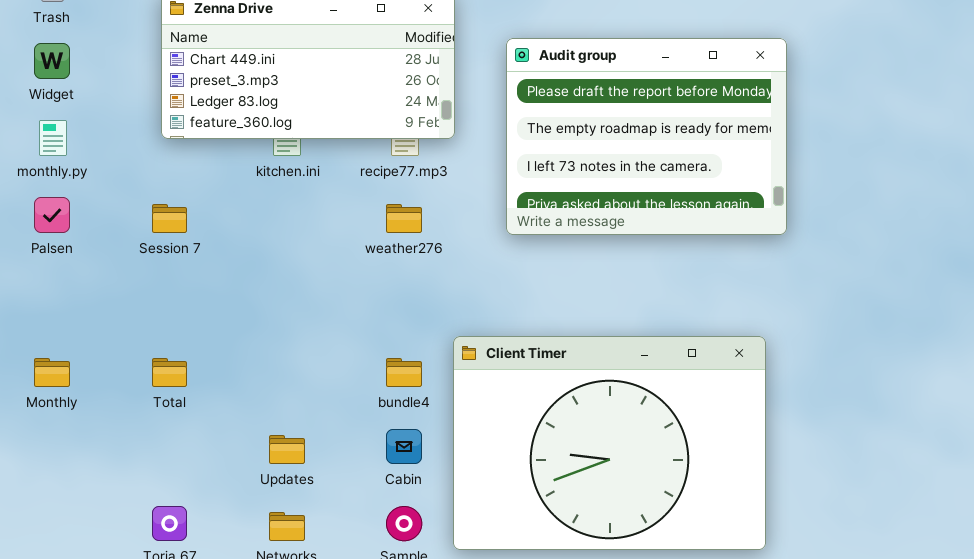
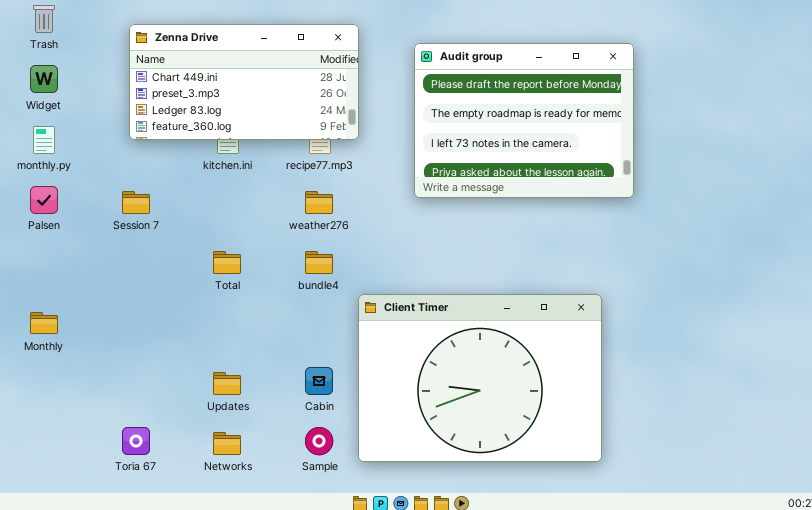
Audit group: [506,38,787,235] -> [414,43,634,198], moved
Total: [152,358,187,387] -> [213,251,241,274], moved
bundle4: [386,358,422,387] -> [305,251,333,274], moved

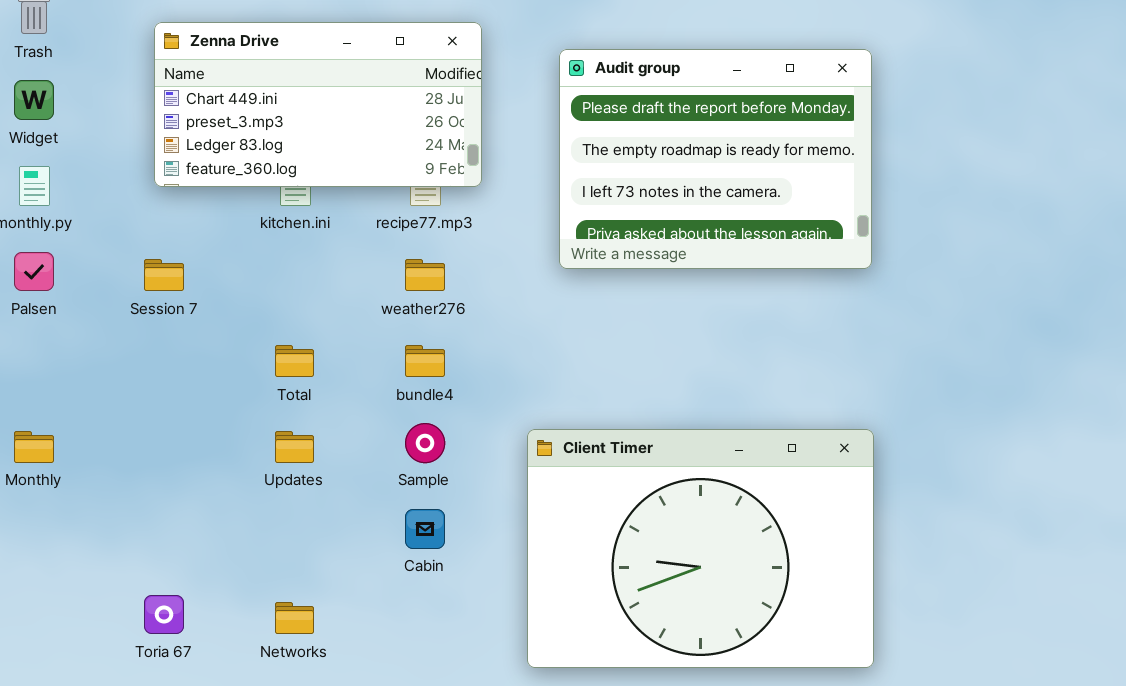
Client Timer: [358,294,602,462] -> [527,429,874,668], moved
Updates: [213,372,241,395] -> [275,431,314,463], moved
Sample: [305,427,333,455] -> [405,423,445,463], moved

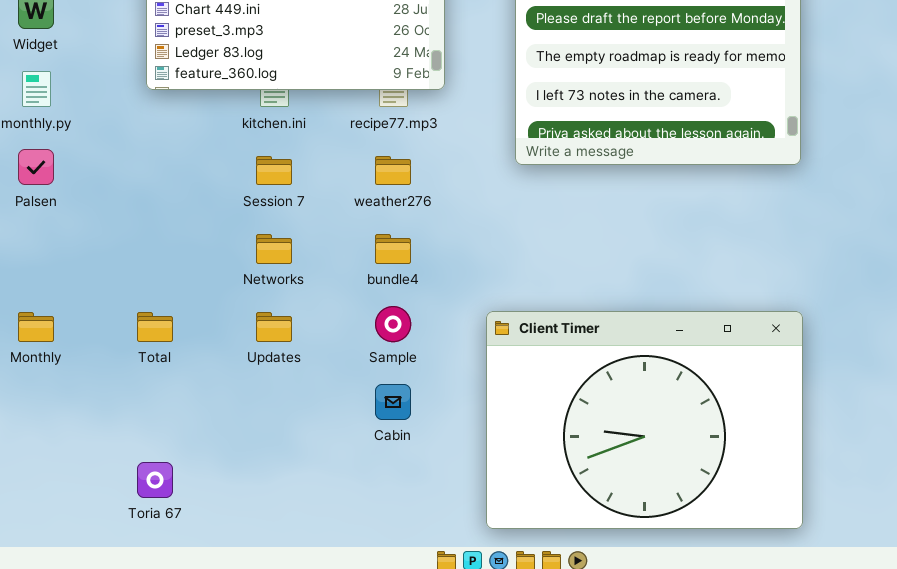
Session 7: [144,259,184,291] -> [256,156,292,185], moved
Total: [275,345,314,377] -> [137,312,173,342], moved
Networks: [275,602,314,634] -> [256,234,292,264], moved

